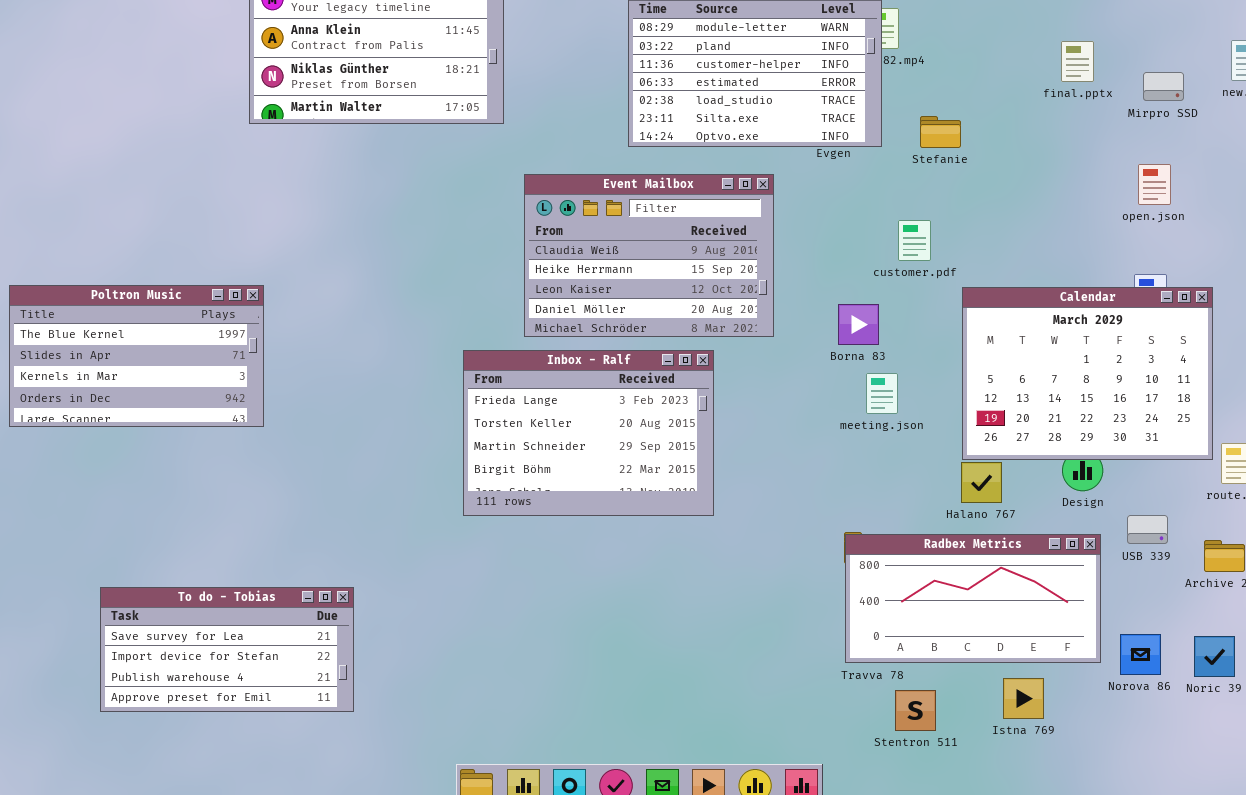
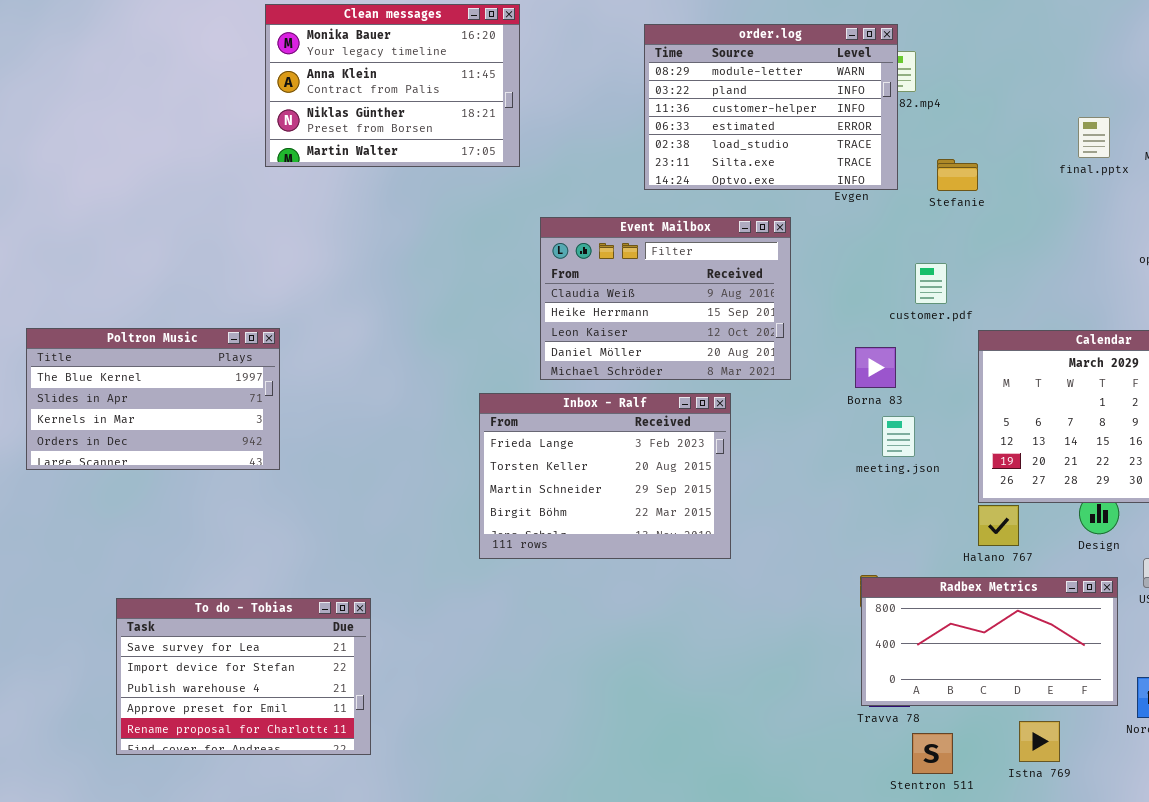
final.pptx: [1061,41,1094,82] -> [1078,117,1110,158], moved
To do - Tobias: [100,587,354,712] -> [116,598,371,755], resized

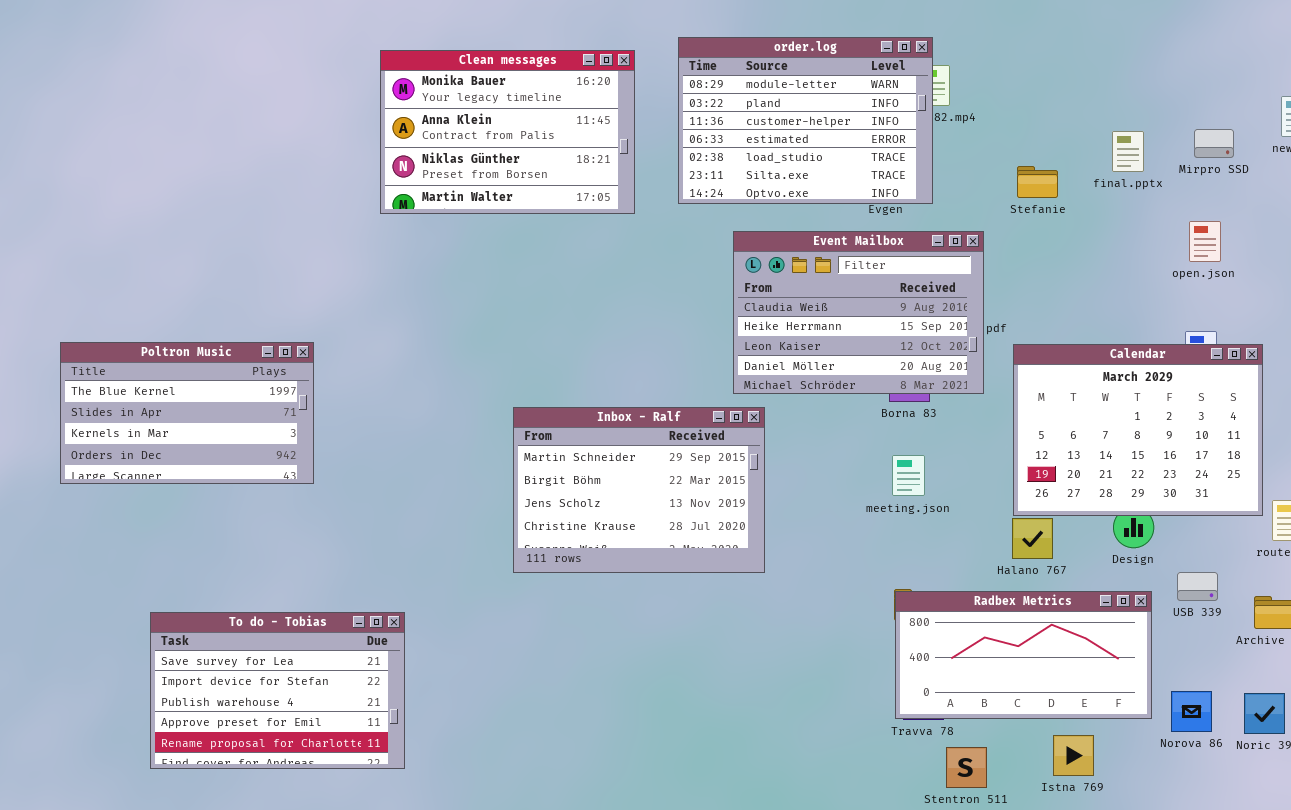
Clean messages: [265,4,520,167] -> [380,50,635,214], moved
Stefanie: [937,159,978,191] -> [1017,166,1058,198], moved
Event Mailbox: [540,217,791,380] -> [733,231,984,394], moved
Inbox - Ralf: [479,393,731,559] -> [513,407,765,573], scrolled down 2 rows
meeting.json: [882,416,915,457] -> [892,455,925,496], moved

